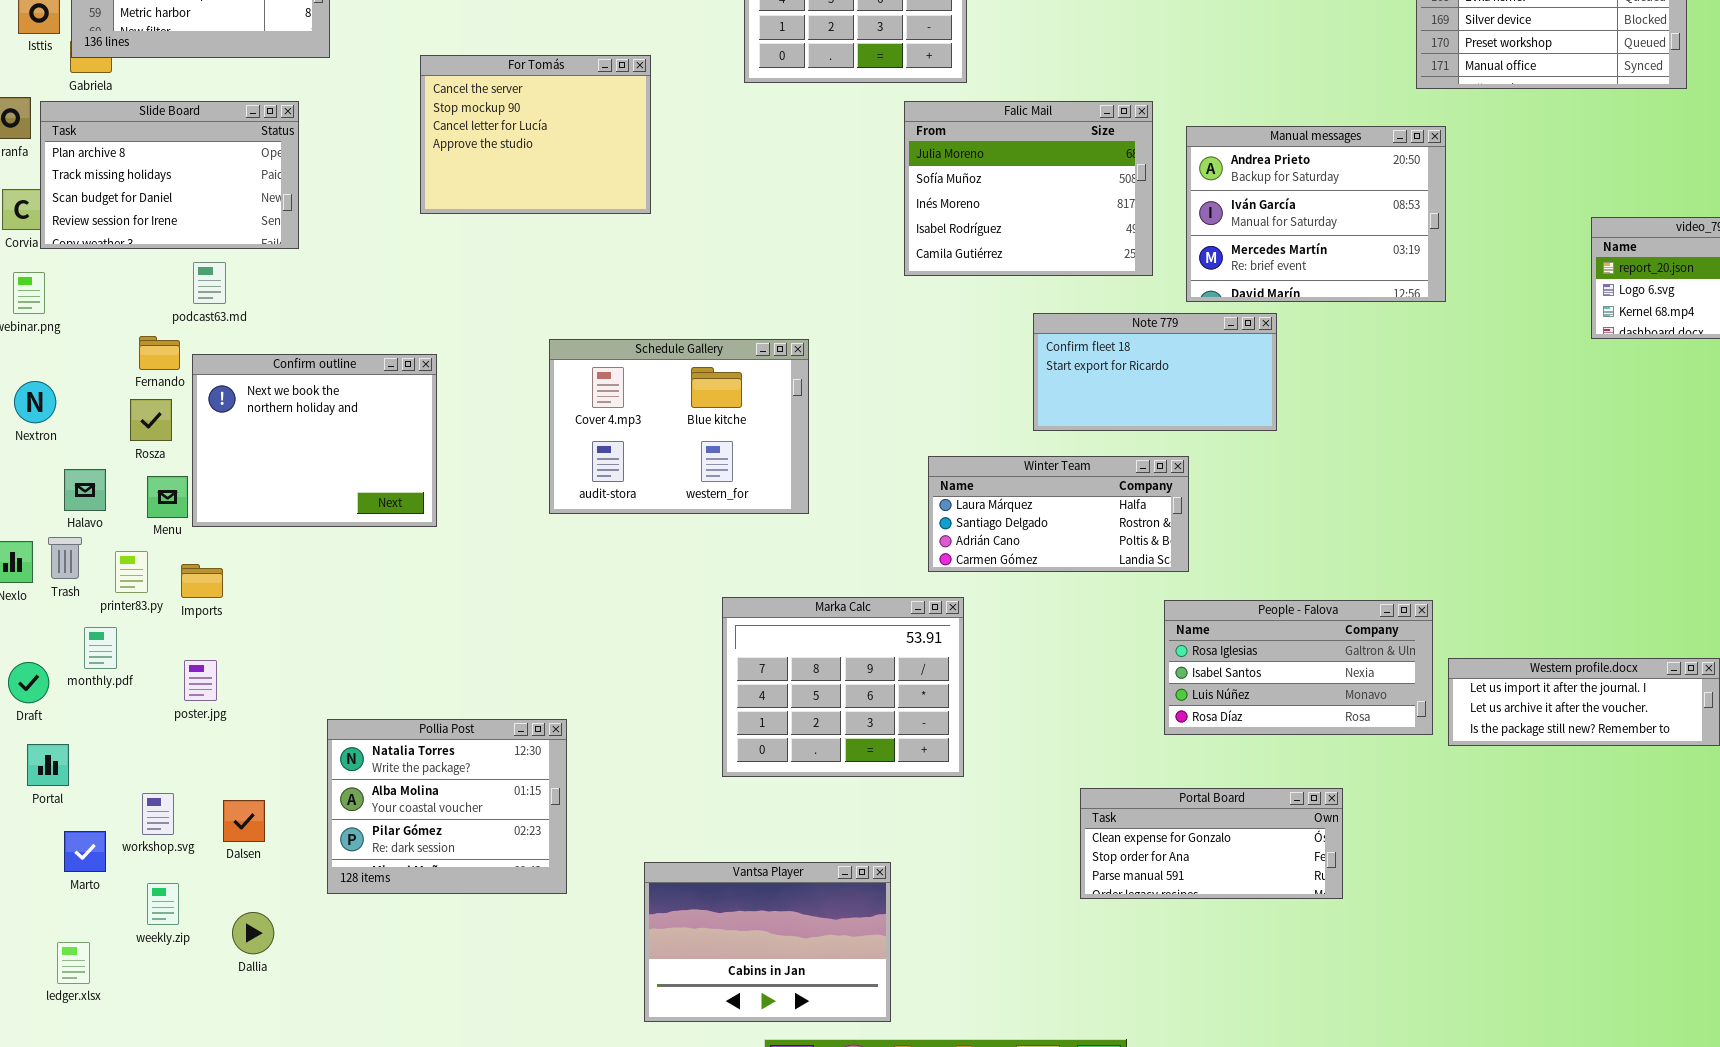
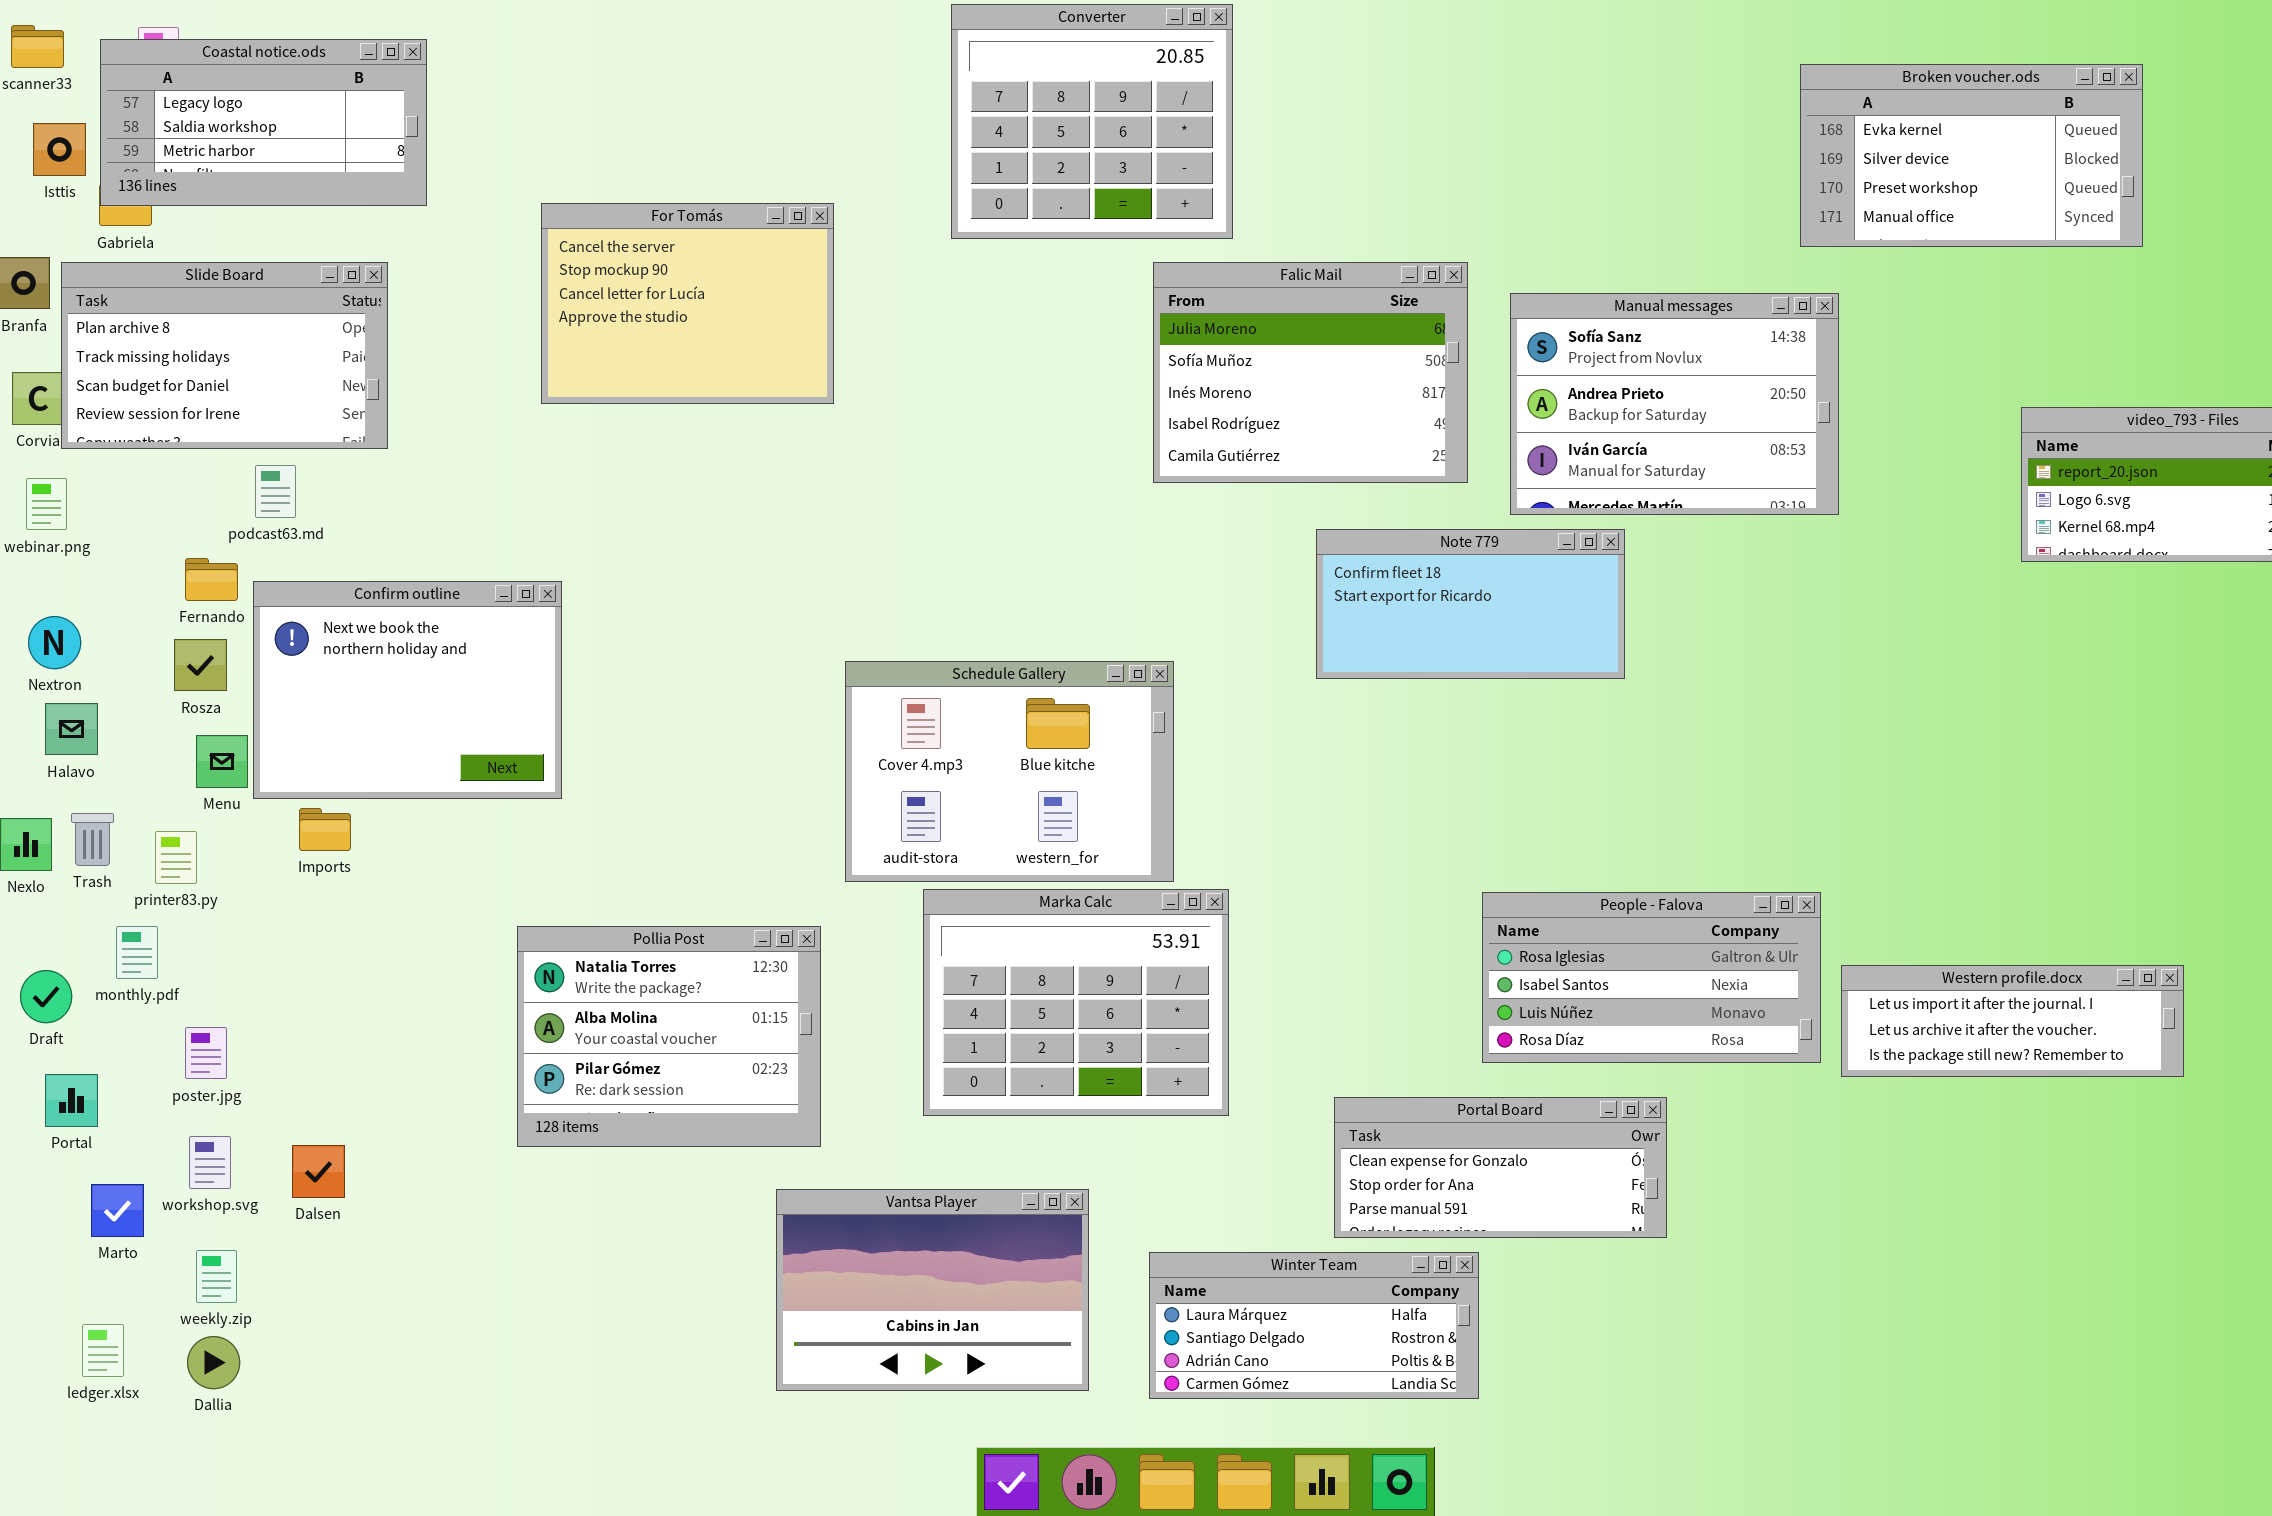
Manual messages: [1186,126,1446,302] -> [1510,293,1839,515], scrolled up 1 row
Schedule Gallery: [549,339,809,514] -> [845,661,1174,882], moved
Winter Team: [928,456,1189,572] -> [1149,1252,1479,1399], moved
Halavo: [64,469,106,511] -> [45,703,98,755], moved
Imports: [181,564,223,598] -> [299,808,351,851], moved
poster.jpg: [184,660,217,701] -> [185,1027,227,1079], moved
Pollia Post: [327,719,567,894] -> [517,926,821,1147], moved
Portal Board: [1080,788,1343,899] -> [1334,1097,1667,1238], moved
Vantsa Player: [644,862,891,1022] -> [776,1189,1089,1391], moved
Dallia: [232,912,274,954] -> [187,1336,240,1389], moved

